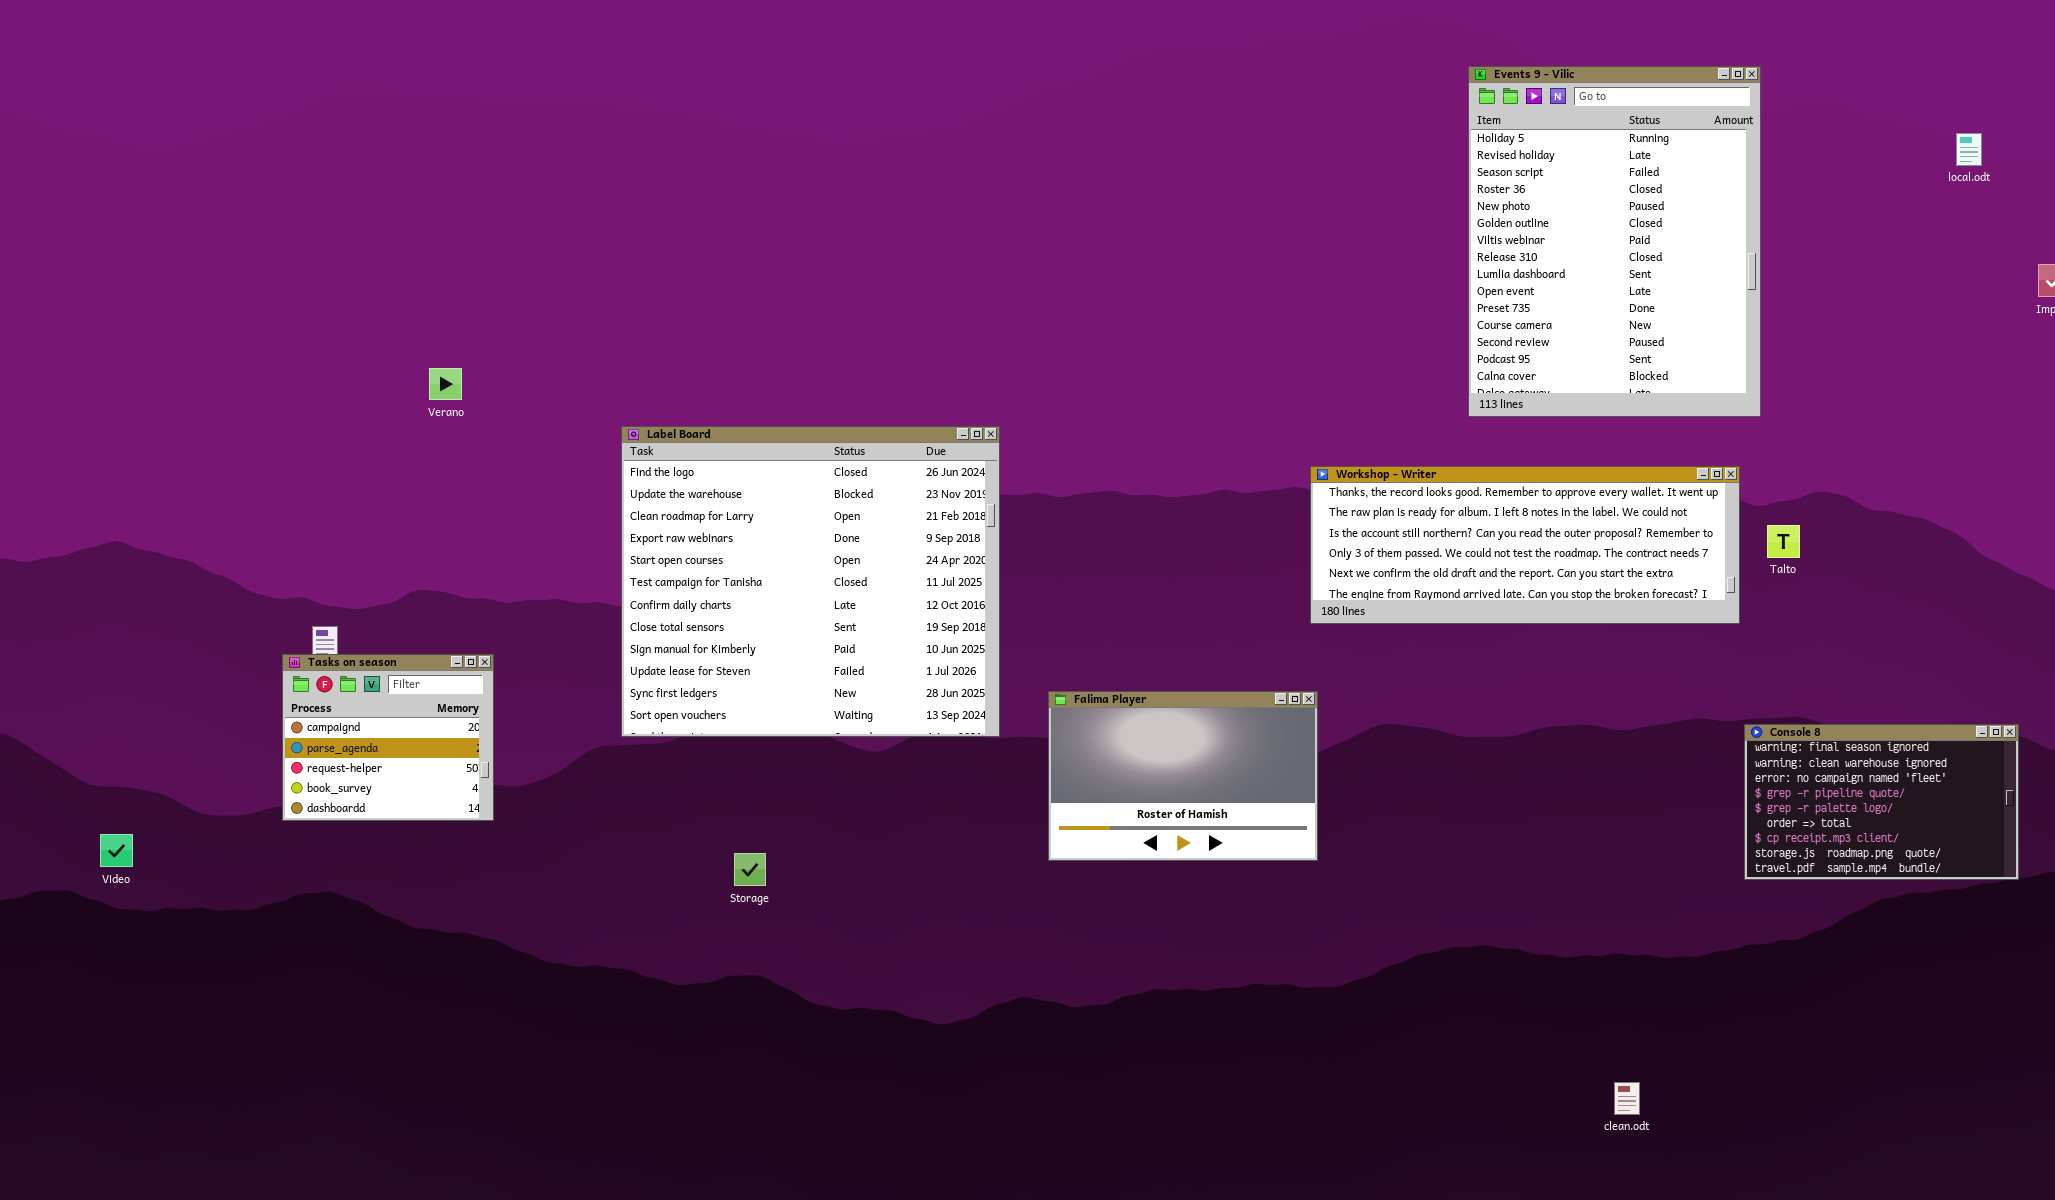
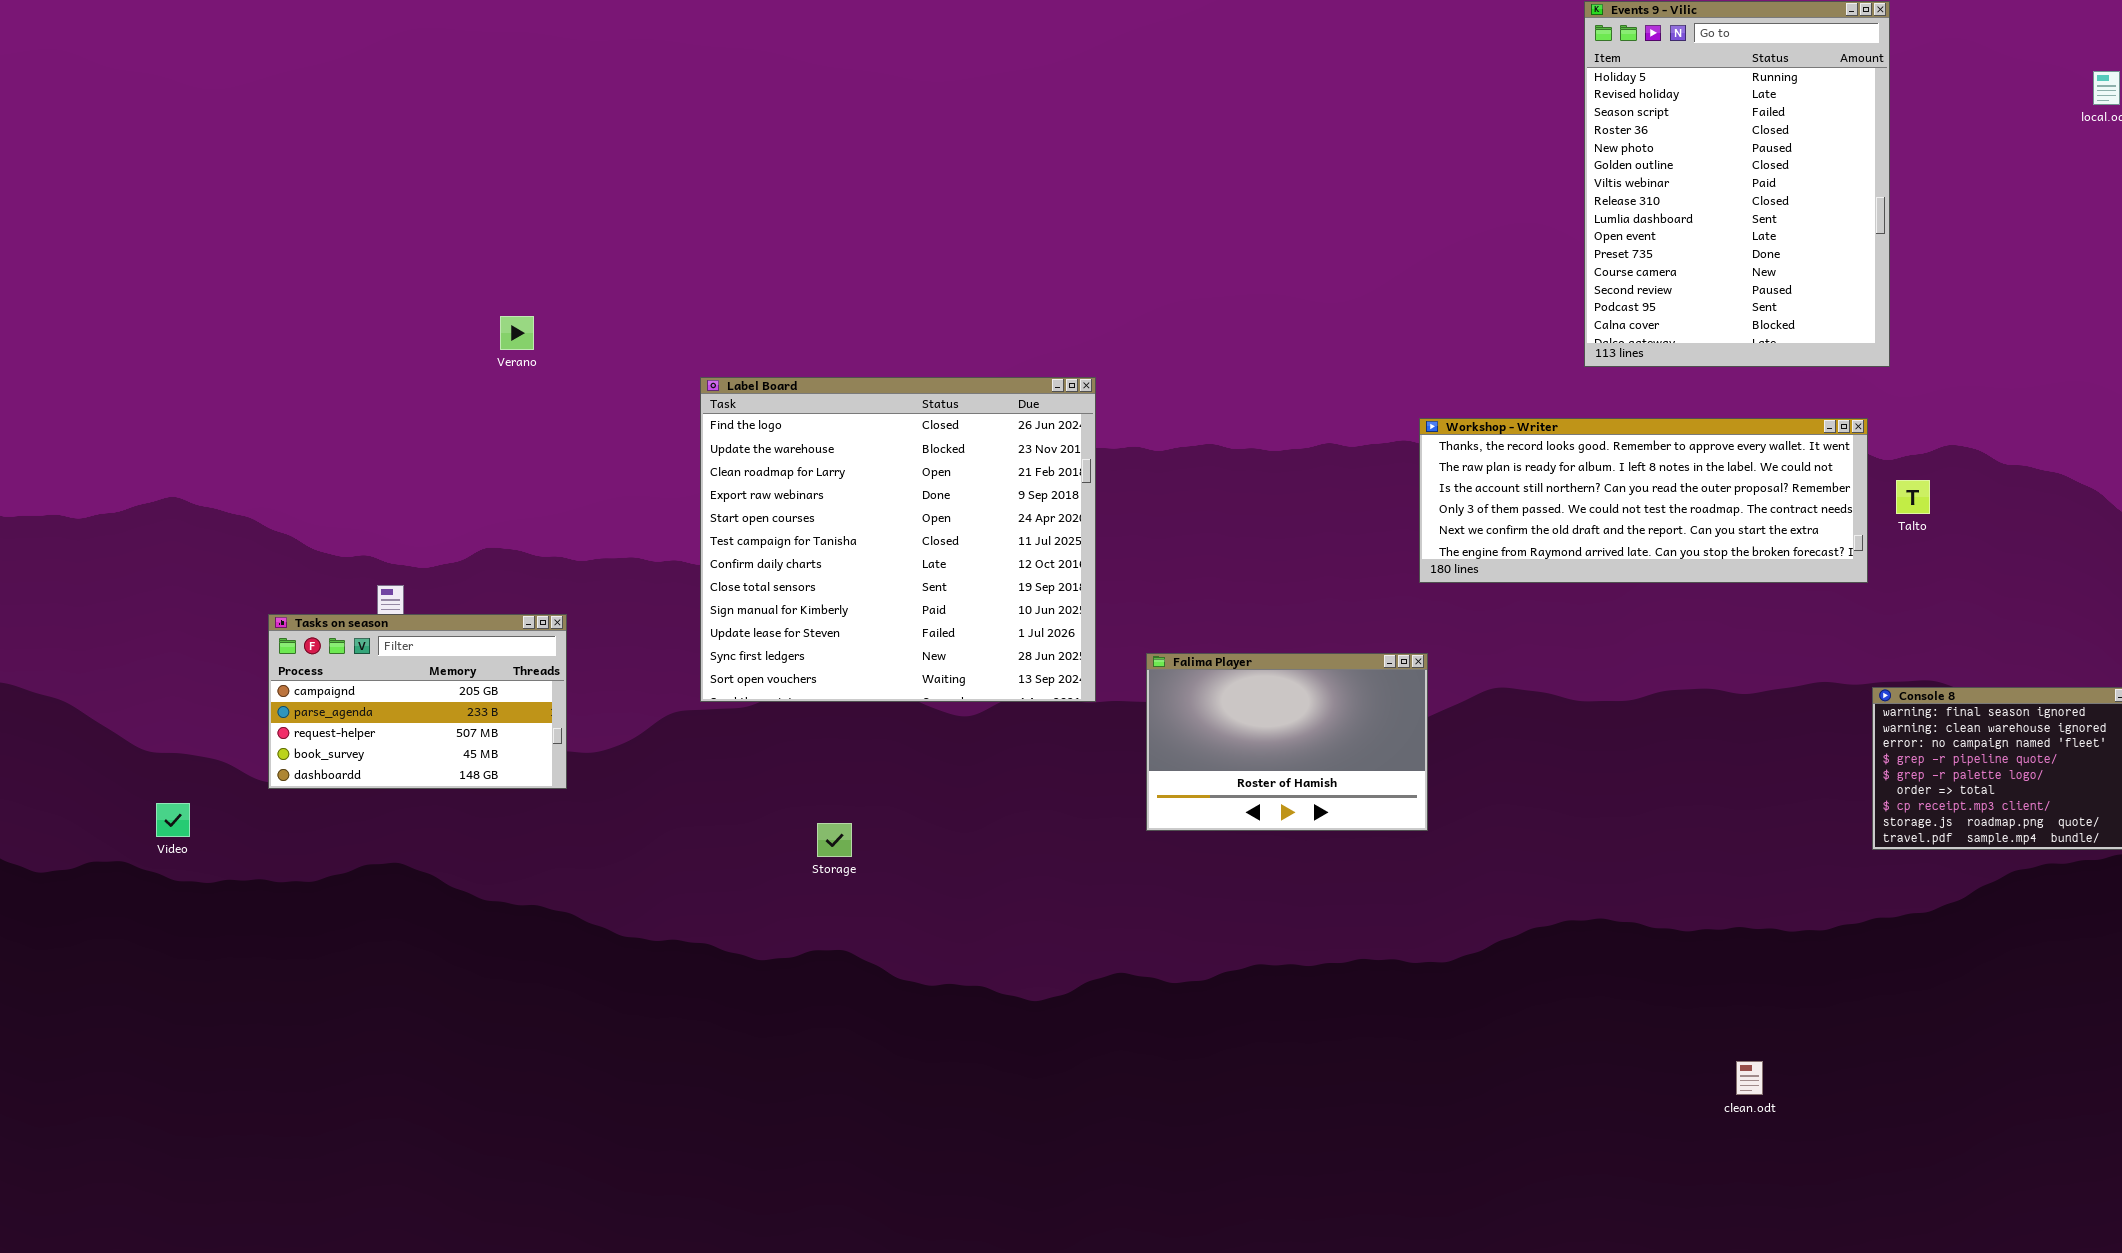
Tasks on season: [282,654,494,821] -> [268,614,567,789], resized

